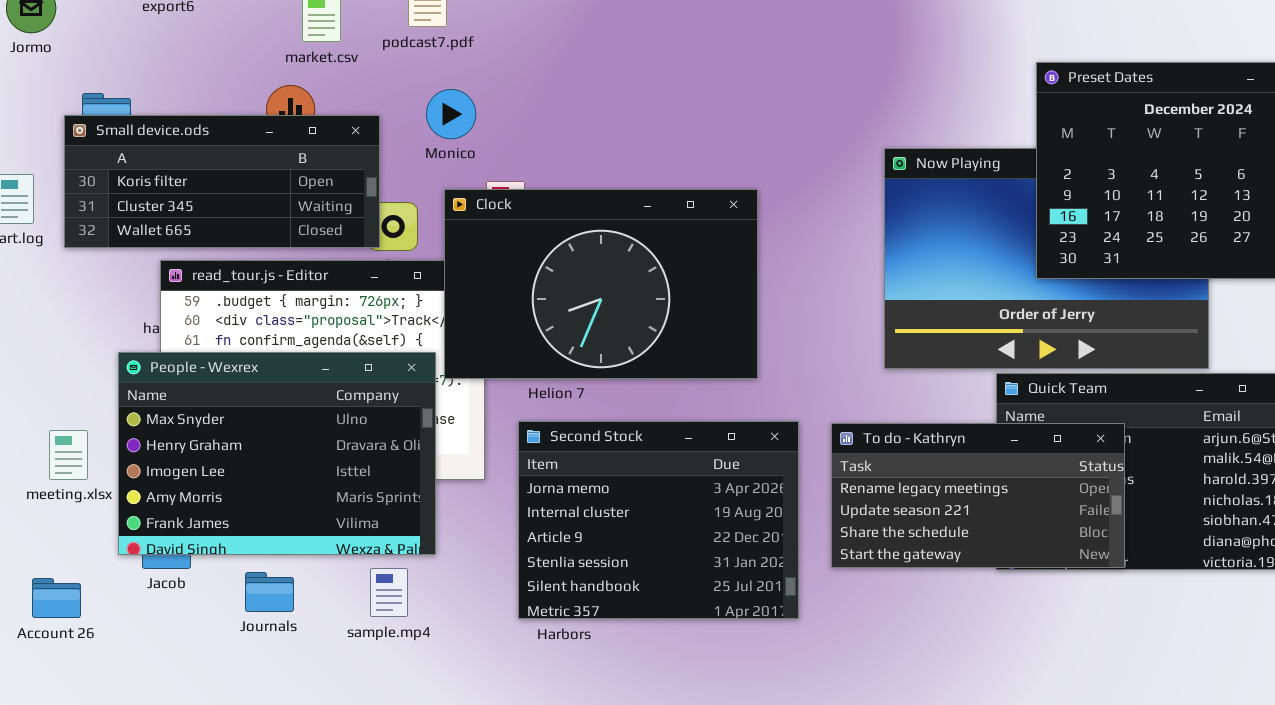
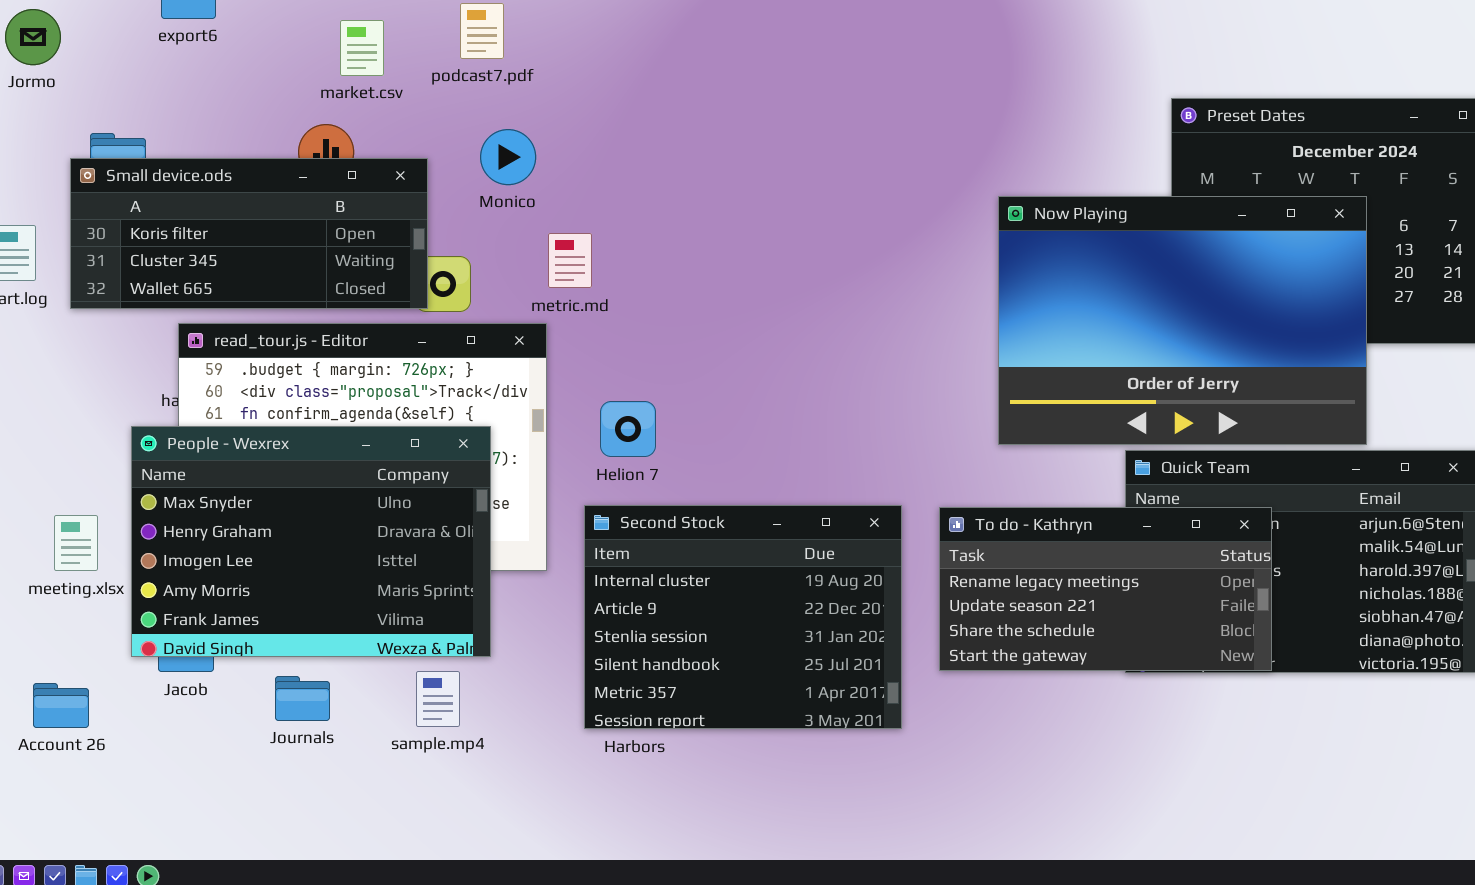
Now Playing: [884,148,1209,369] -> [998,196,1367,445], raised
Clock: [444,189,758,379] -> none, closed
Second Stock: [518,421,799,619] -> [584,505,902,729], scrolled down 1 row

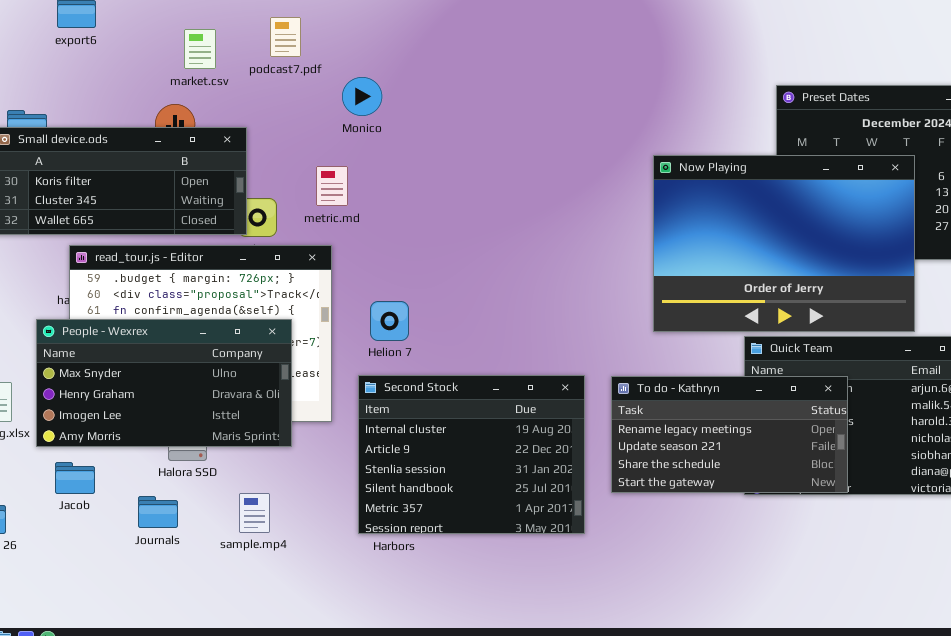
Monico: [480,129,536,185] -> [342,77,382,116], moved
metric.md: [548,233,592,288] -> [316,166,348,206], moved
People - Wexrex: [131,426,491,657] -> [36,319,292,447], resized

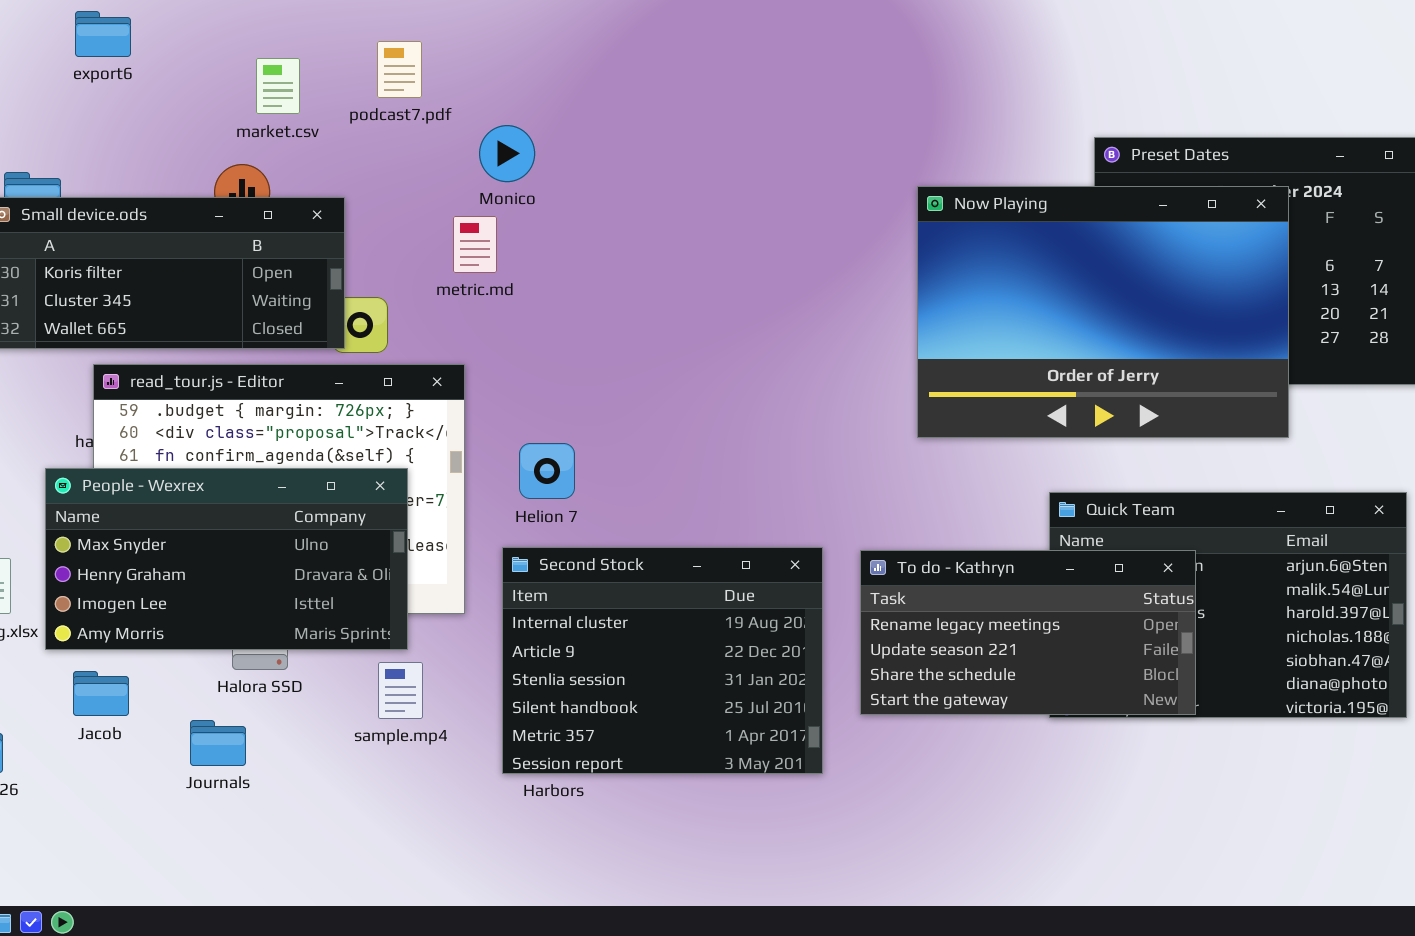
Now Playing: [653,155,915,332] -> [917,186,1289,438], moved
metric.md: [316,166,348,206] -> [453,216,497,273], moved
sample.mp4: [239,493,270,533] -> [378,662,423,719], moved

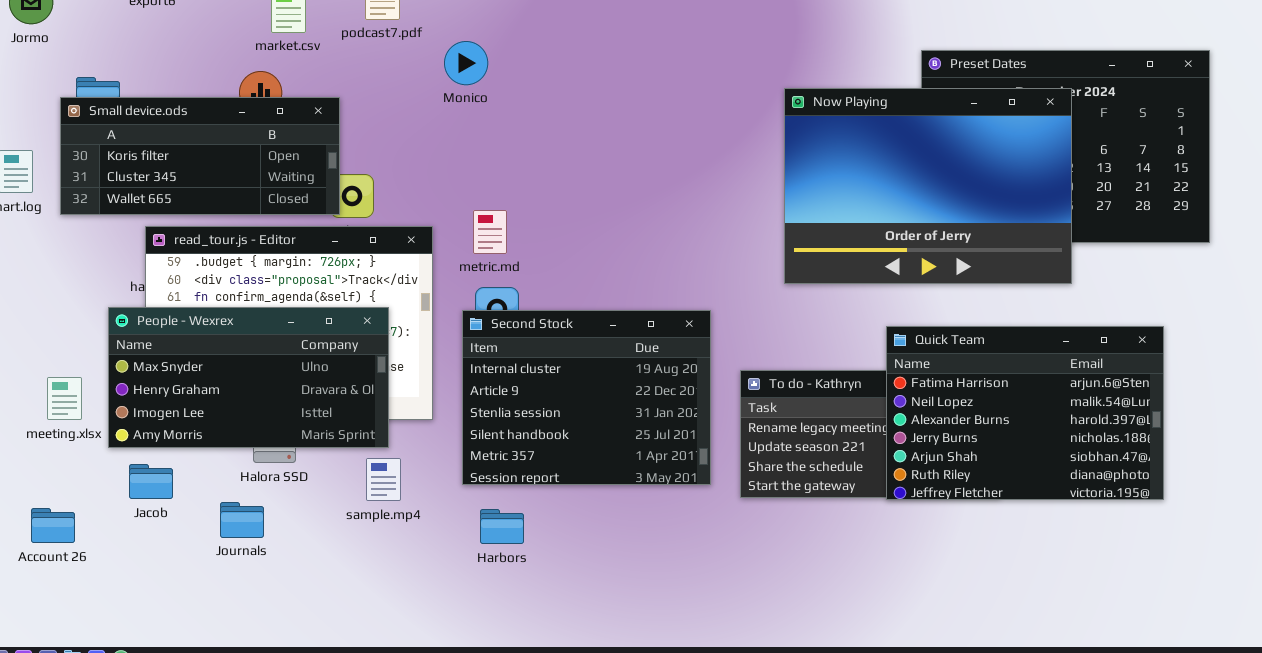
metric.md: [453,216,497,273] -> [473,210,507,254], moved
Quick Team: [1049,492,1407,718] -> [886,326,1164,500], raised
Second Stock: [502,547,823,774] -> [462,310,711,485], moved

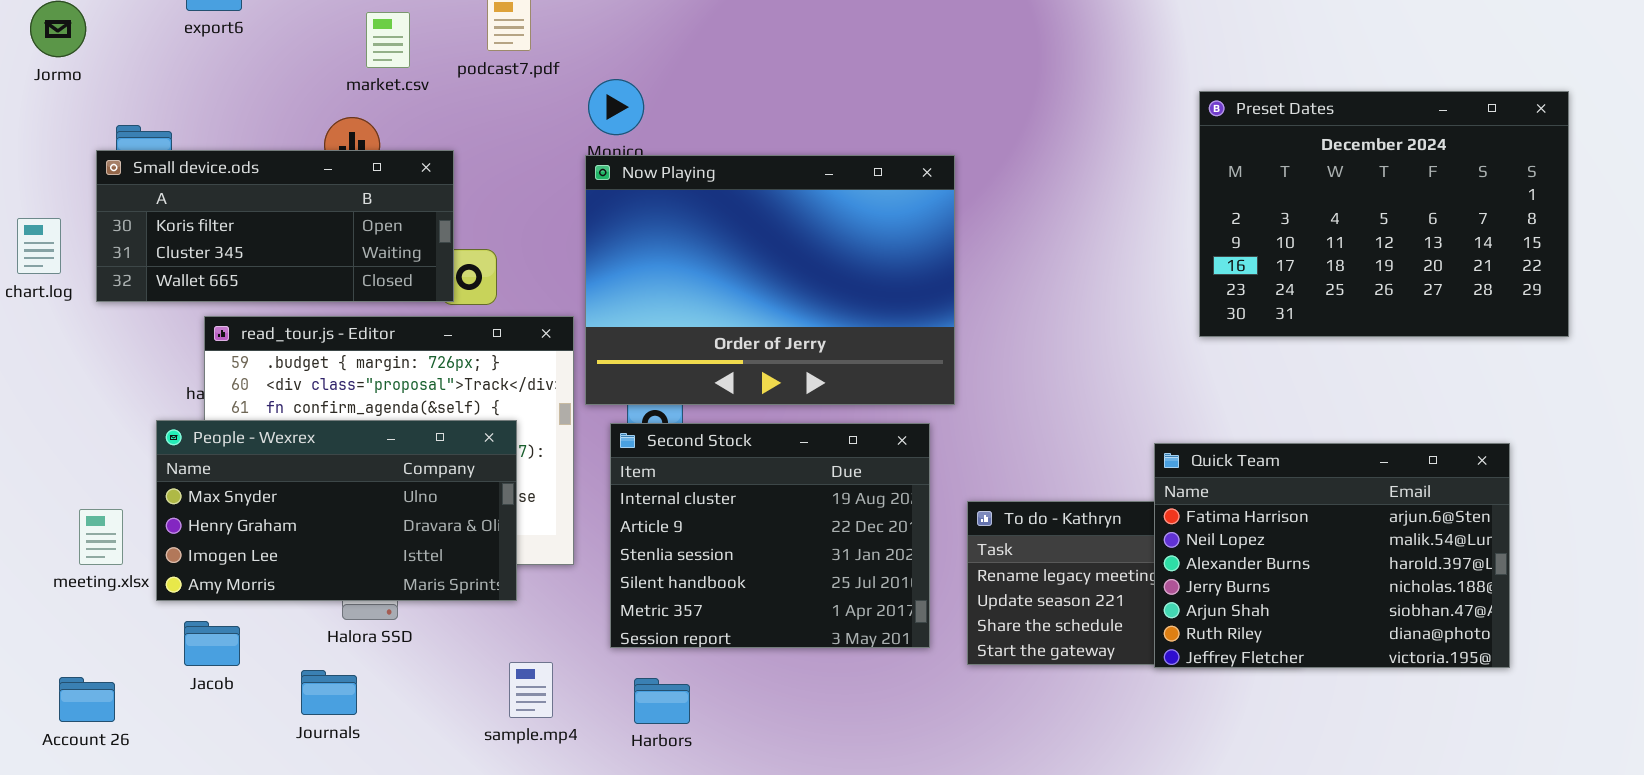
Now Playing: [784,88,1072,284] -> [585,155,955,405], moved
sample.mp4: [366,458,401,501] -> [509,662,553,718], moved

